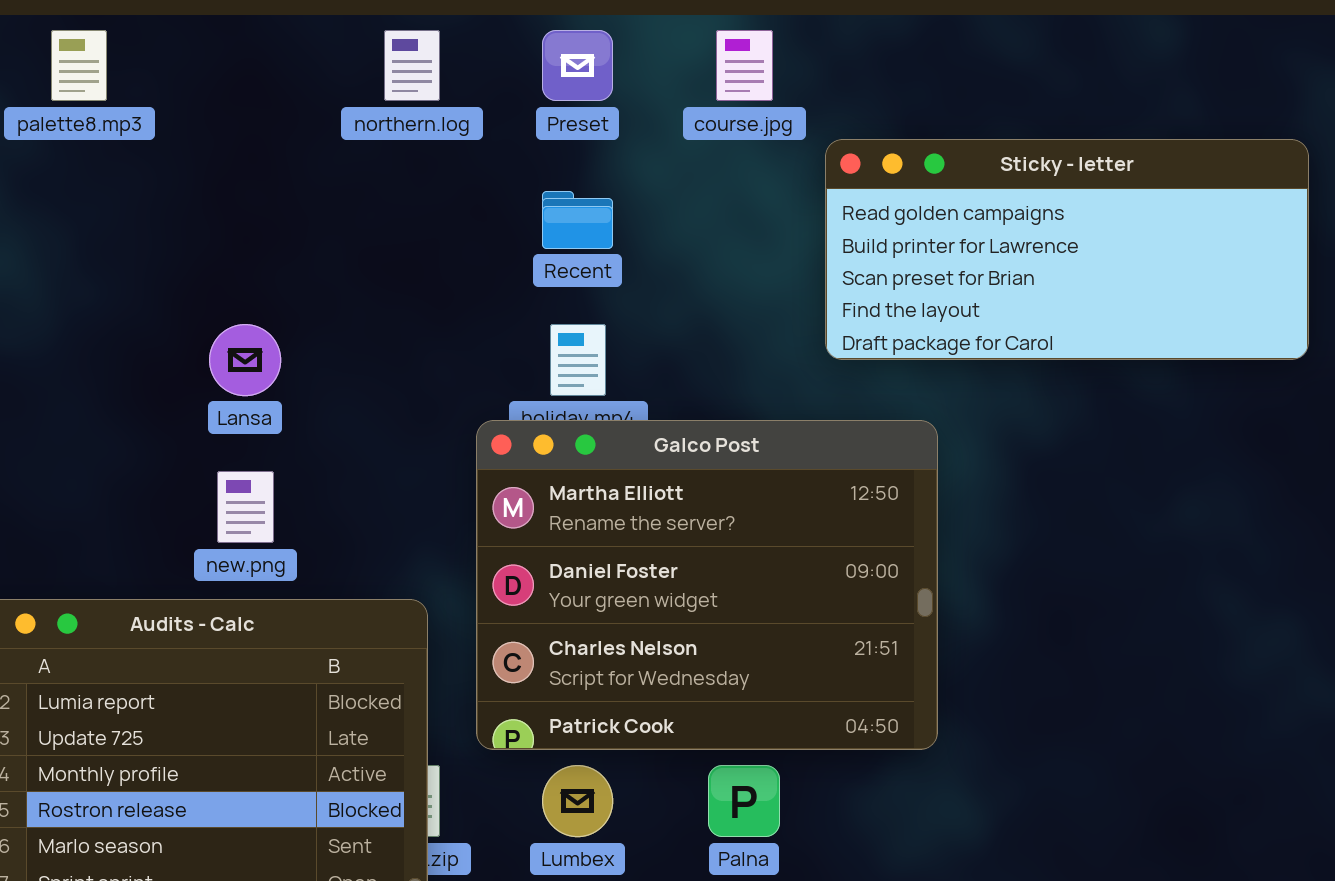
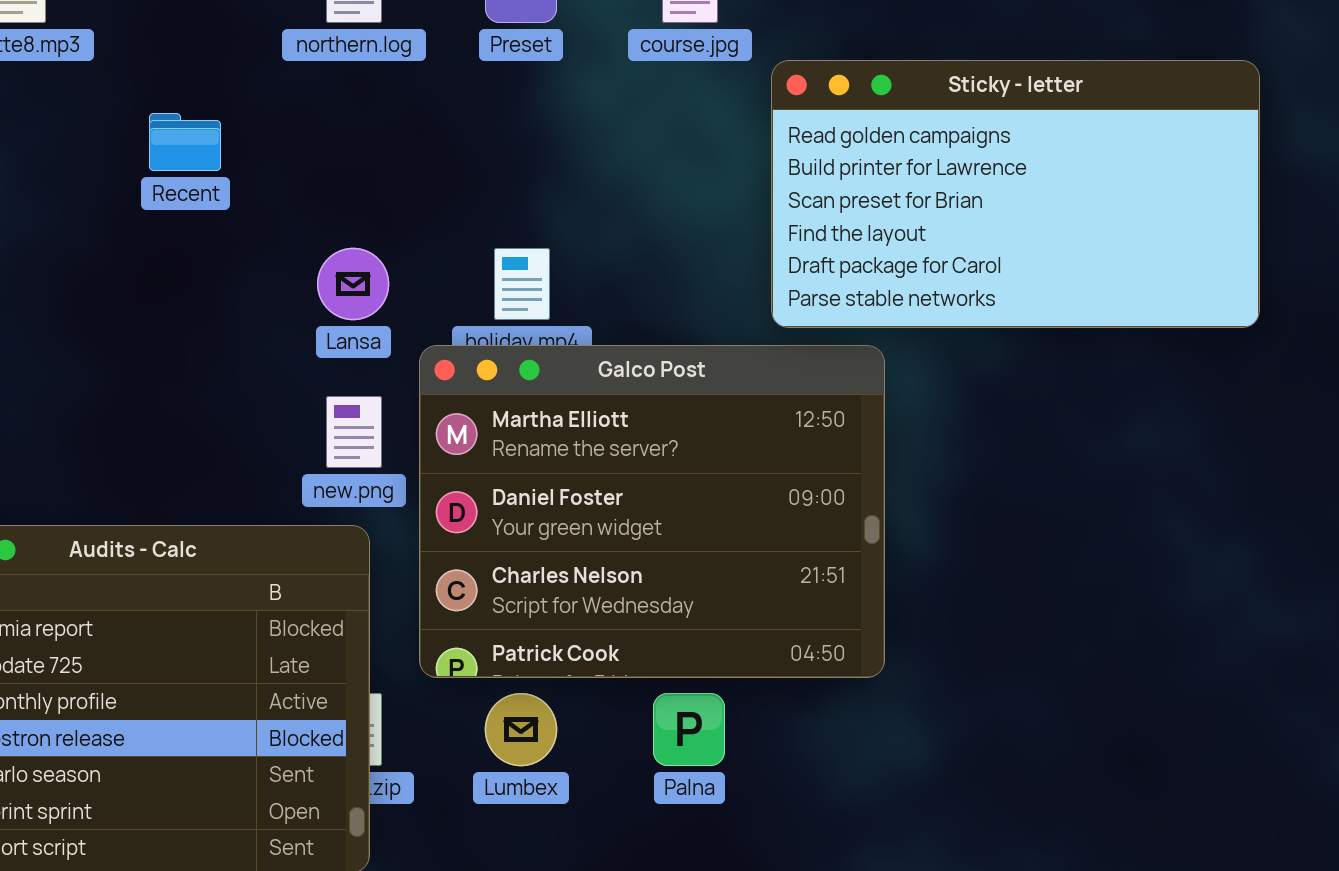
Sticky - letter: [825,139,1309,360] -> [771,60,1260,328], resized
Recent: [542,191,613,249] -> [149,113,221,171], moved
Lansa: [209,324,281,396] -> [317,248,389,320], moved
new.png: [217,471,274,543] -> [326,396,382,468], moved

